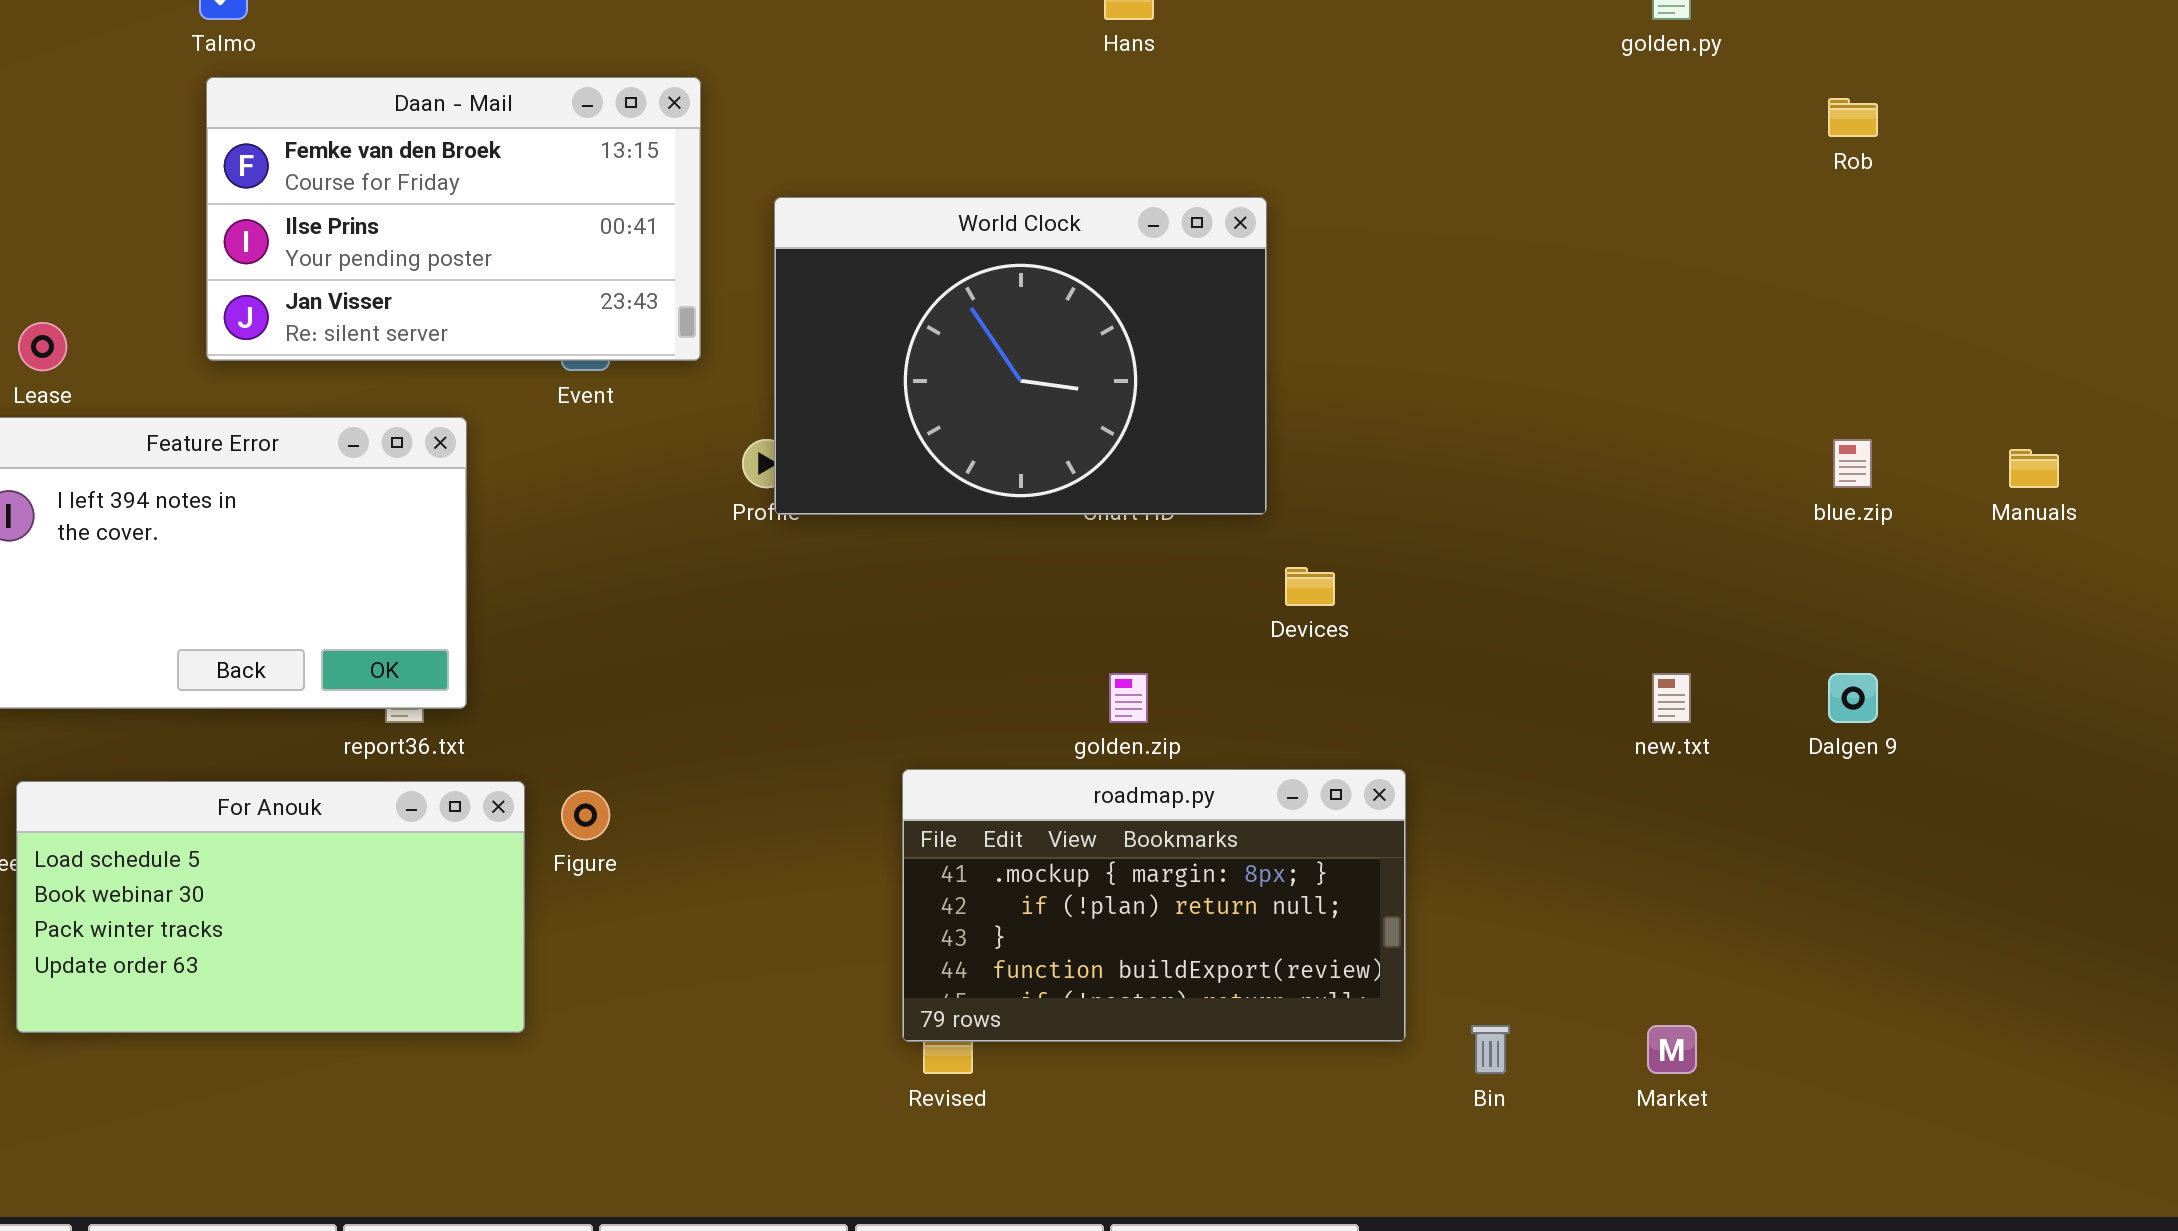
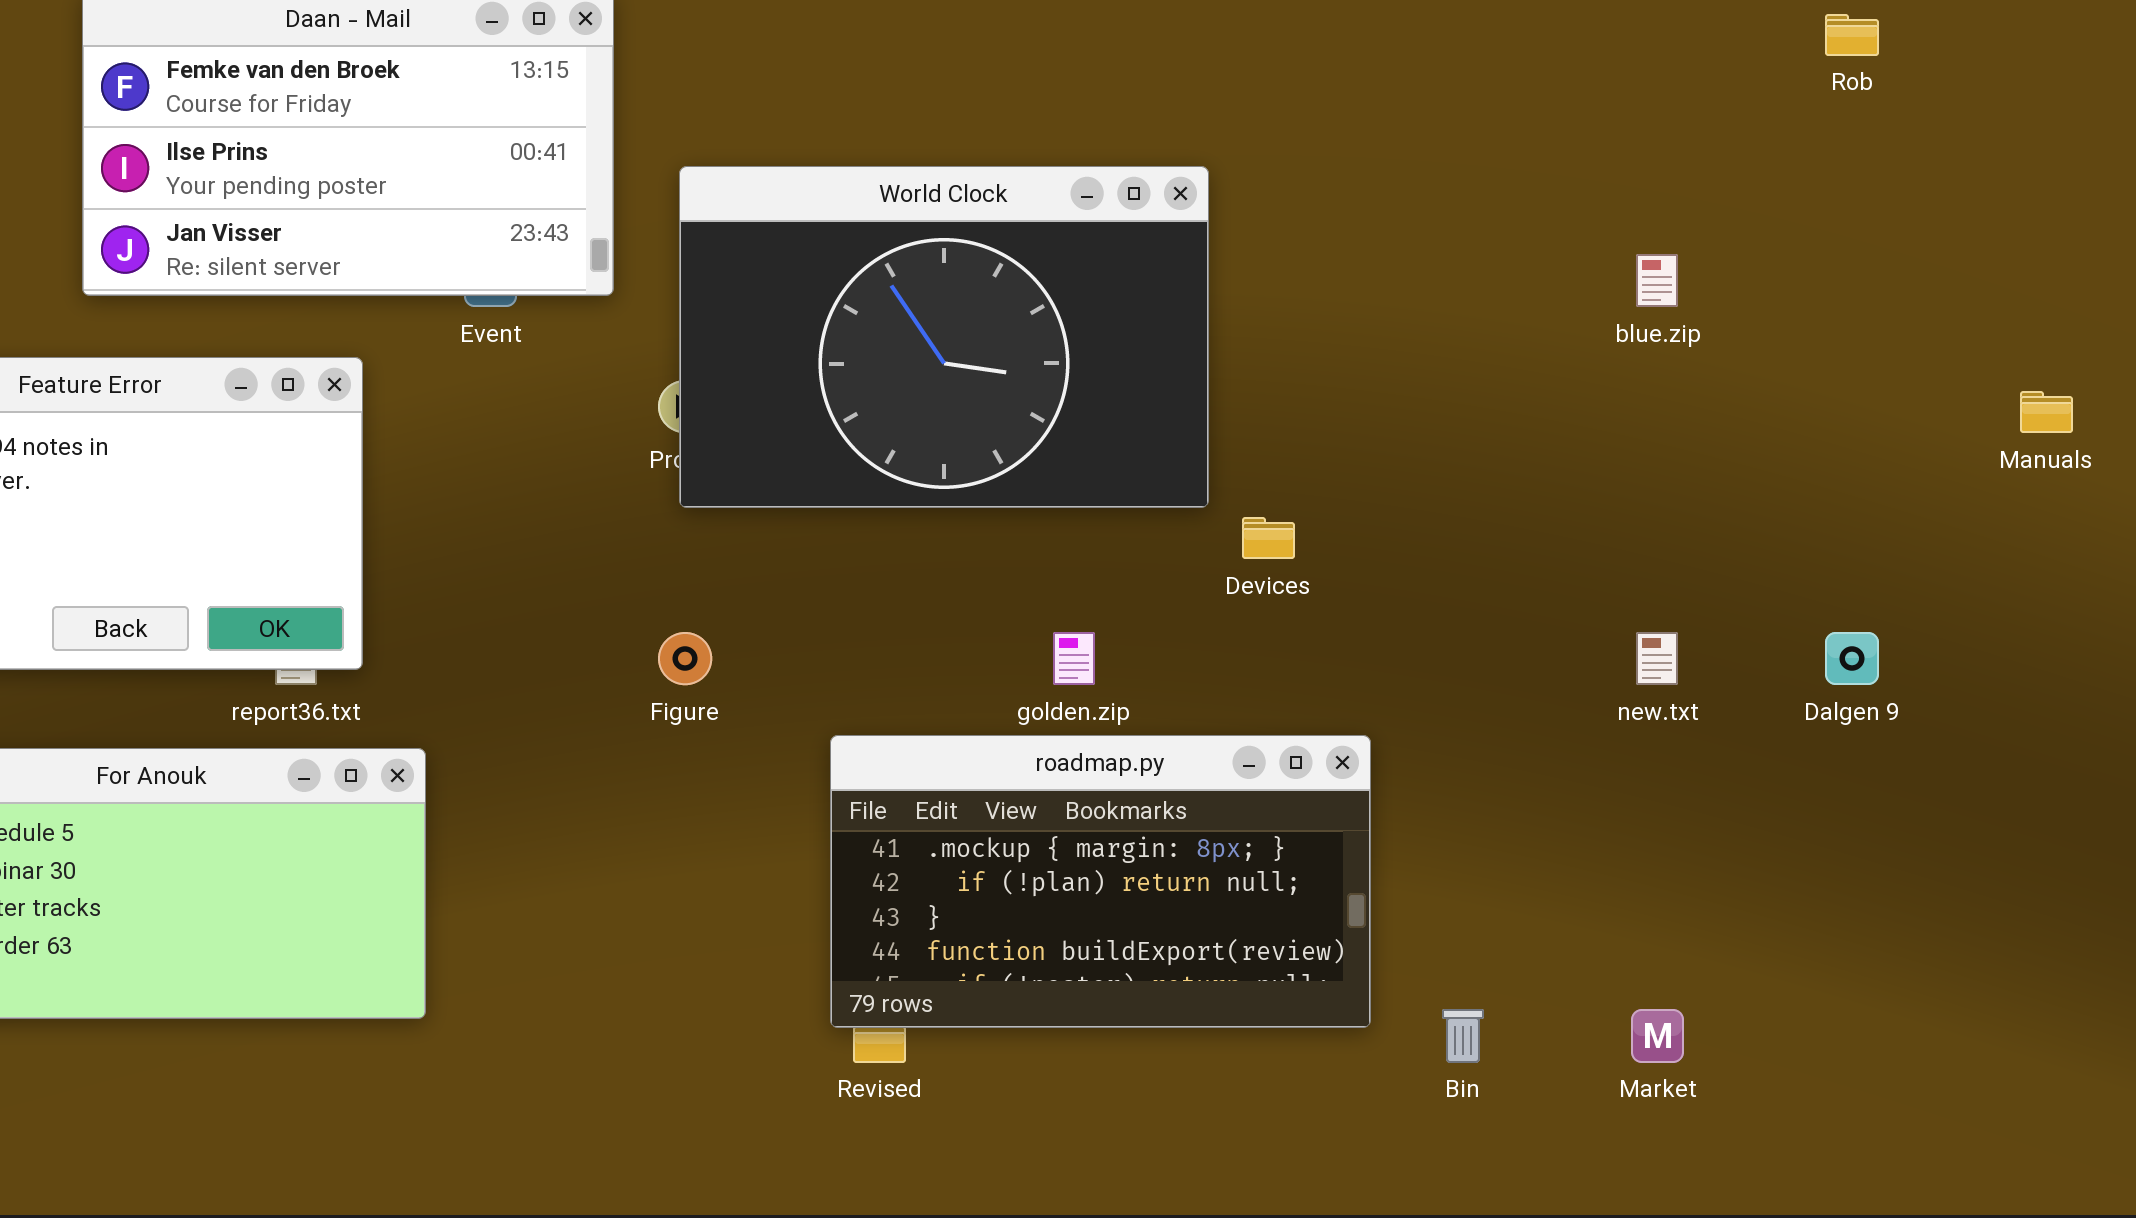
World Clock: [774,197,1267,515] -> [679,166,1209,508], moved
blue.zip: [1833,439,1872,488] -> [1636,254,1678,307], moved
Figure: [561,790,610,840] -> [658,632,712,685], moved

